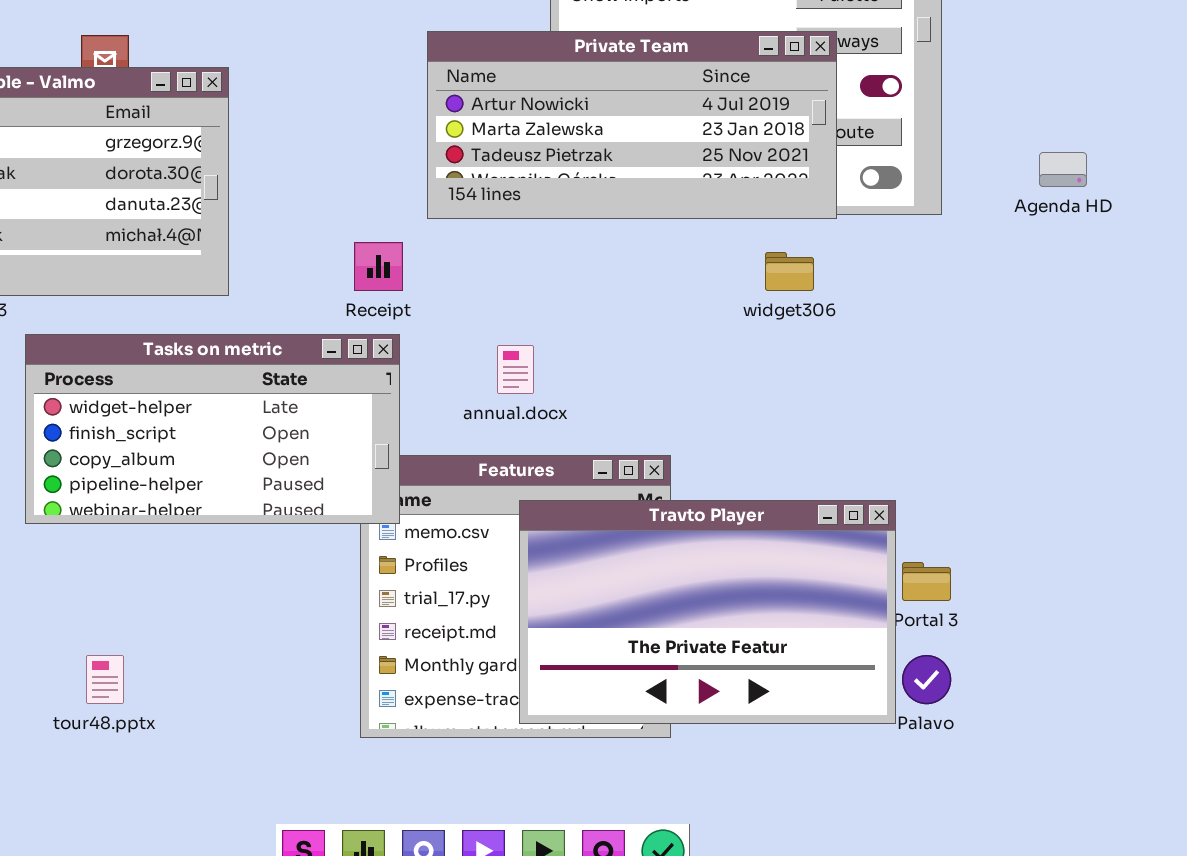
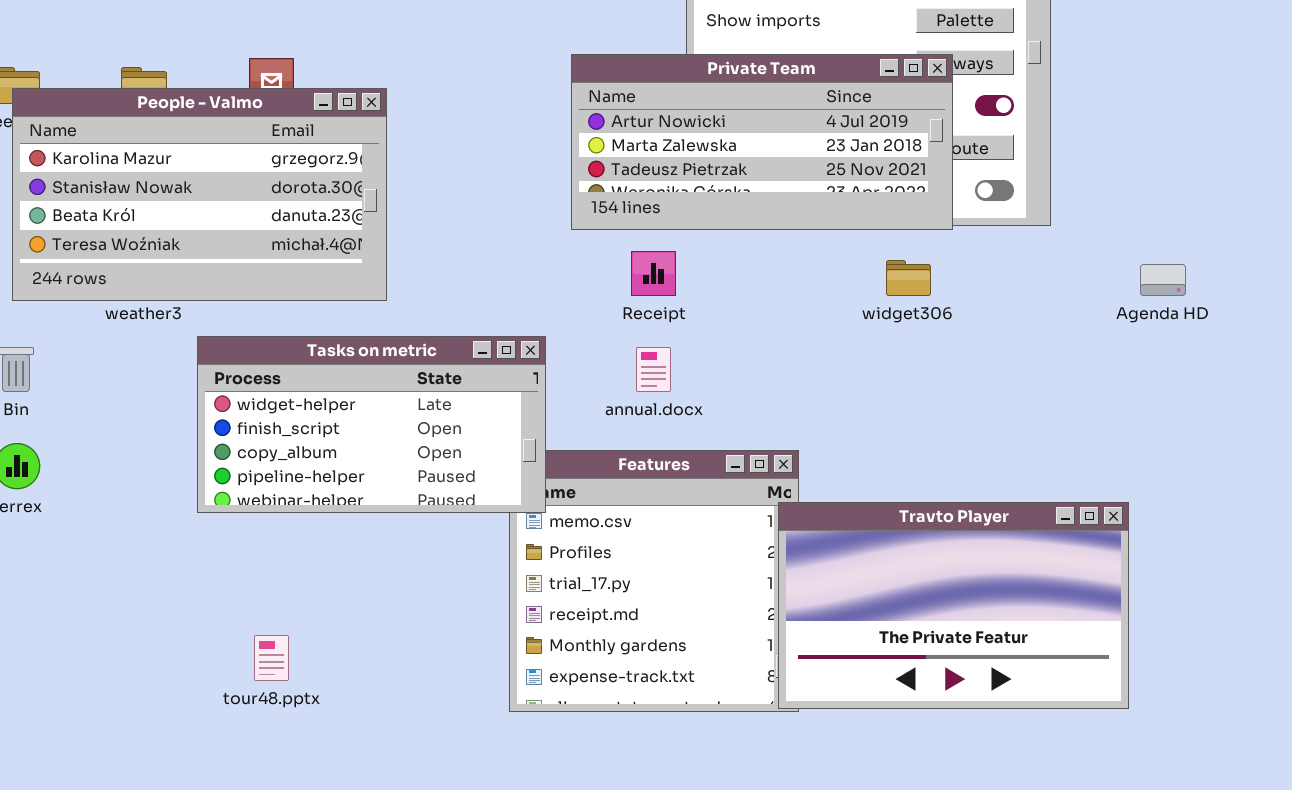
Agenda HD: [1039,152,1087,187] -> [1140,264,1186,296], moved
Receipt: [354,242,403,291] -> [631,251,676,296], moved
Travto Player: [519,500,896,724] -> [778,502,1129,709], moved

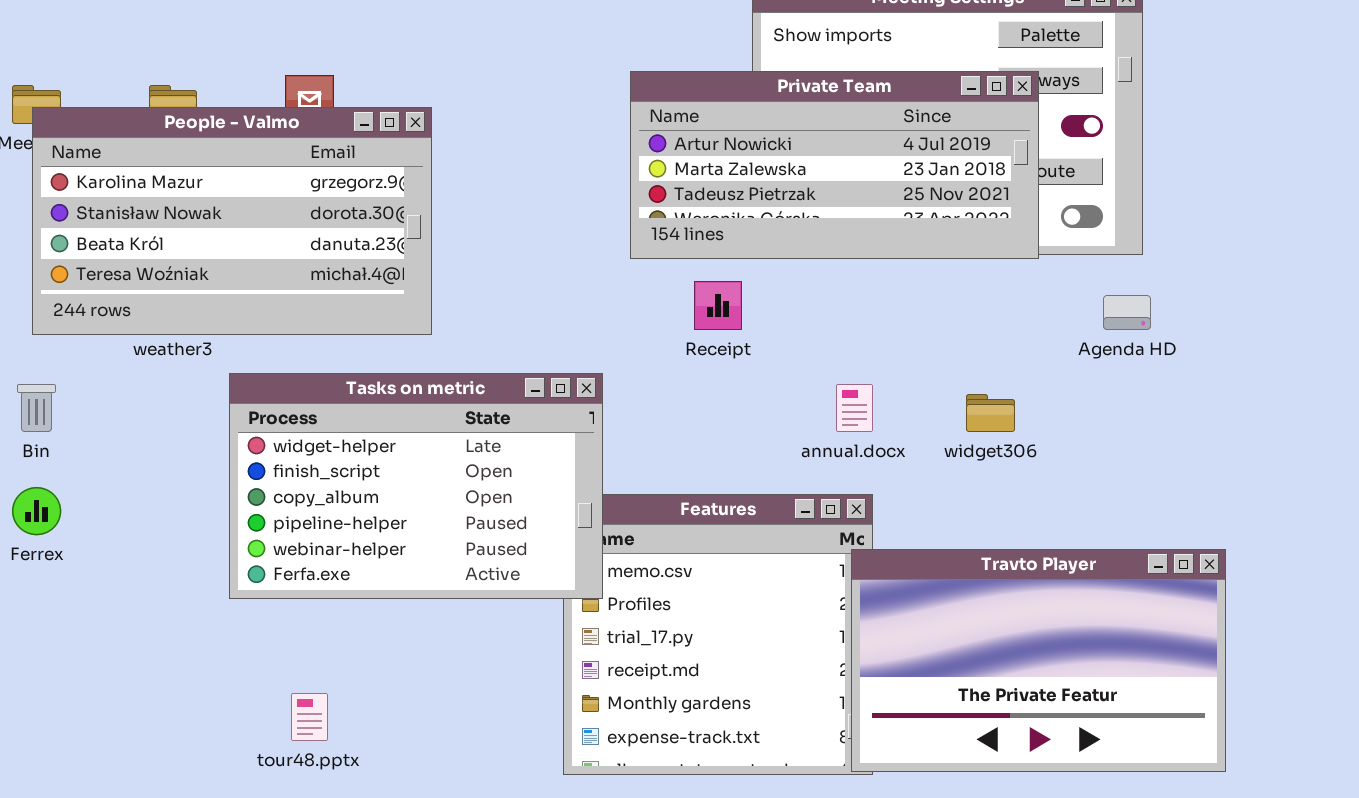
widget306: [886,260,931,296] -> [966,394,1015,432], moved
Agenda HD: [1140,264,1186,296] -> [1103,295,1151,330], moved
Tasks on metric: [197,336,546,513] -> [229,373,603,599], resized
annual.docx: [636,347,671,392] -> [836,384,873,432], moved

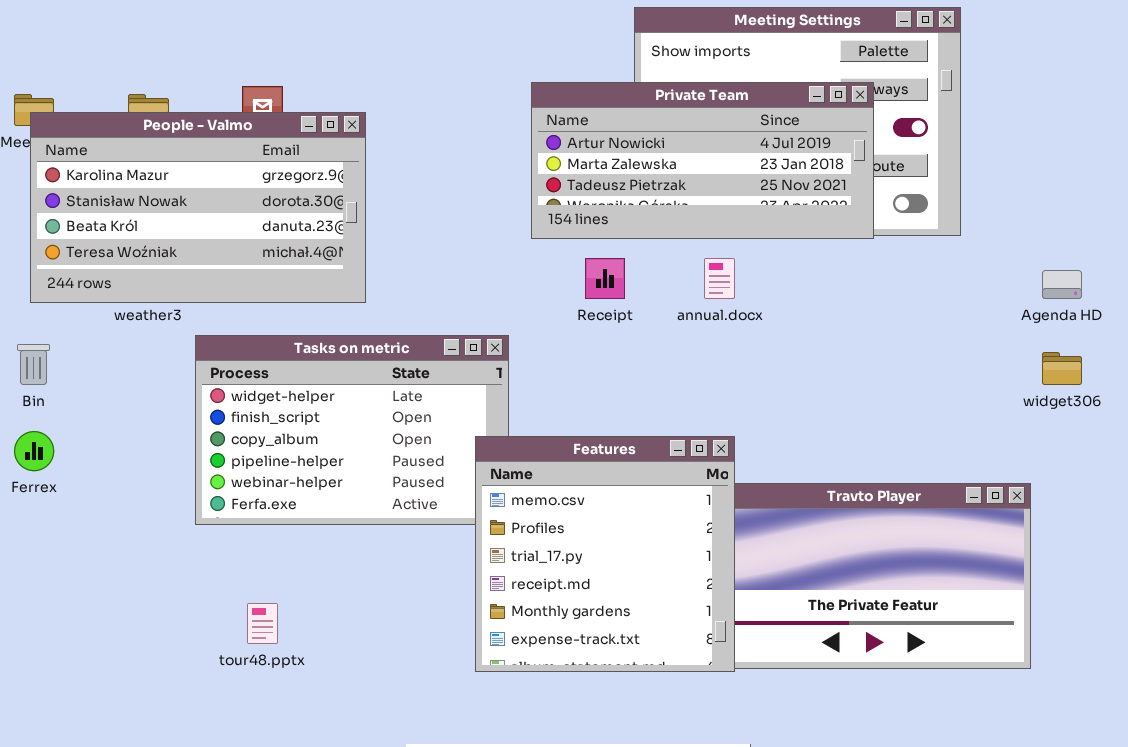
Agenda HD: [1103,295,1151,330] -> [1042,270,1082,299], moved
annual.docx: [836,384,873,432] -> [704,258,735,299], moved
widget306: [966,394,1015,432] -> [1042,352,1082,385], moved
Features: [563,494,873,775] -> [475,436,735,672], raised

